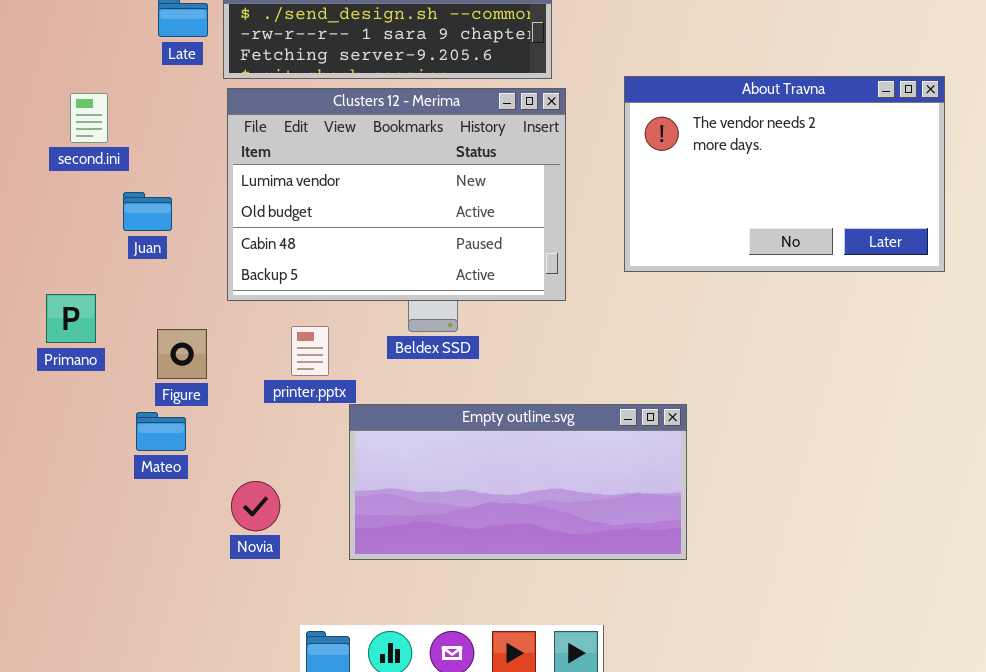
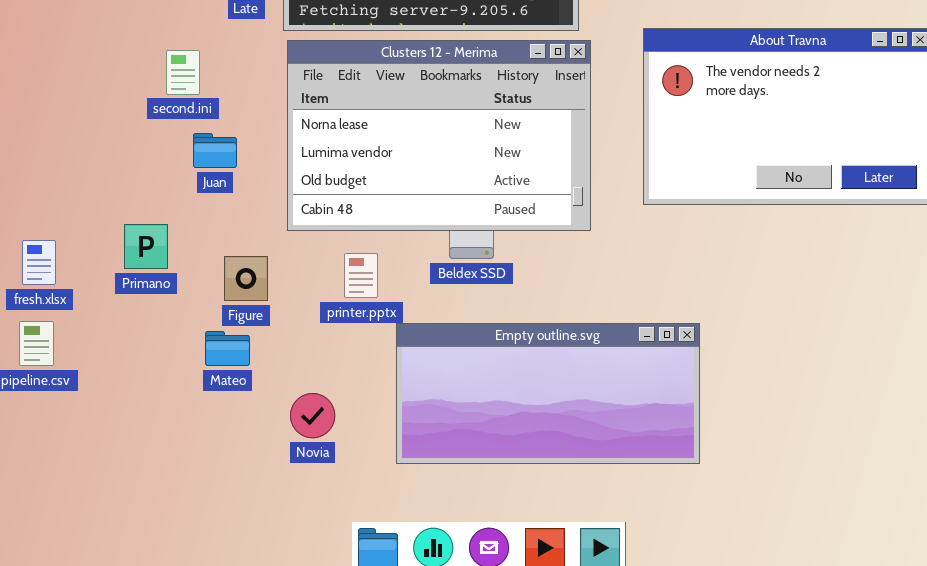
Clusters 12 - Merima: [227,88,566,301] -> [287,40,591,231], scrolled up 1 row
second.ini: [70,93,108,143] -> [166,50,200,95], moved

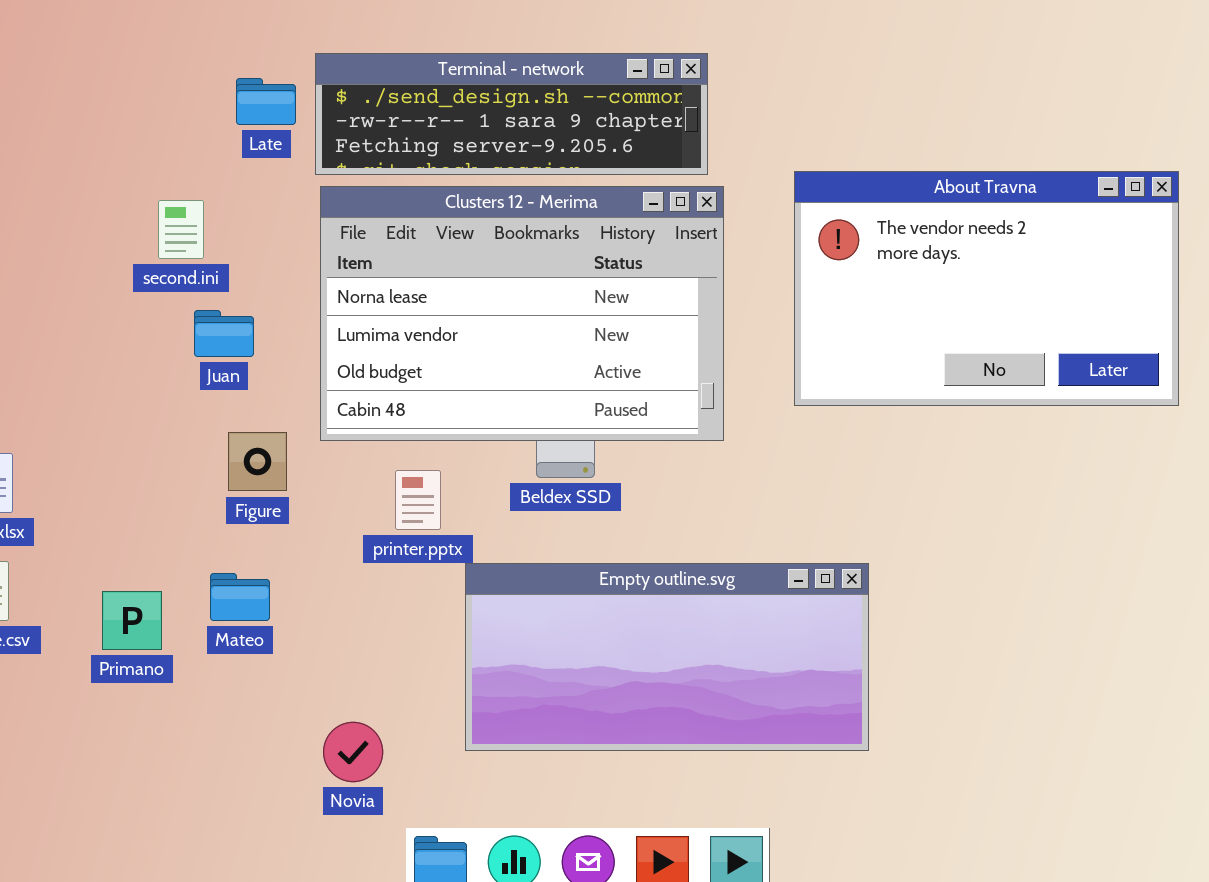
Primano: [124,224,168,269] -> [102,591,162,650], moved
Figure: [224,256,268,301] -> [228,432,287,491], moved
Novia: [290,393,335,438] -> [323,722,383,782], moved

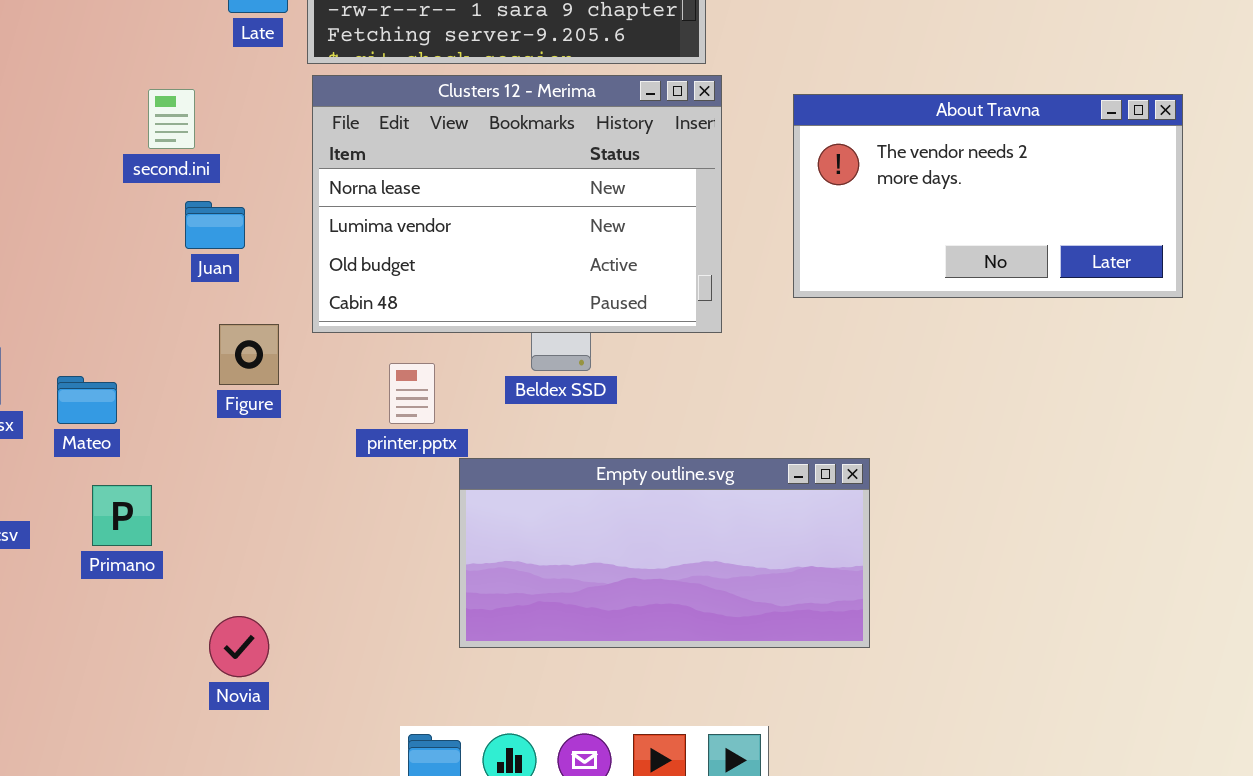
About Travna: [794,171,1179,406] -> [793,94,1183,298], resized
Mateo: [210,573,270,621] -> [57,376,117,424], moved
Novia: [323,722,383,782] -> [209,616,269,677], moved

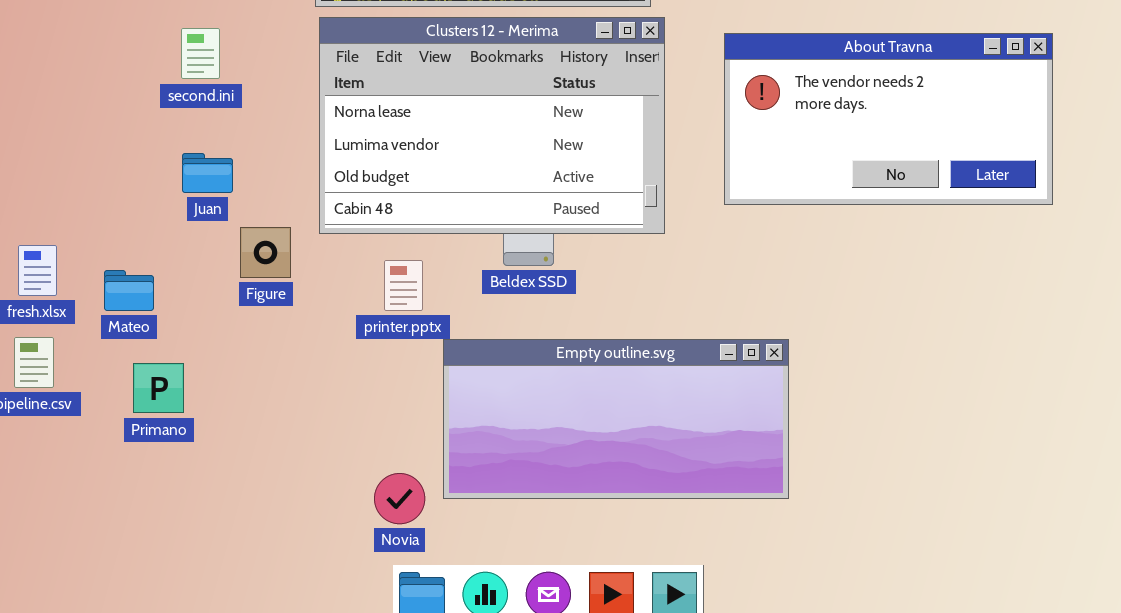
Juan: [185,201,245,249] -> [182,153,233,193], moved
Novia: [209,616,269,677] -> [374,473,425,524], moved

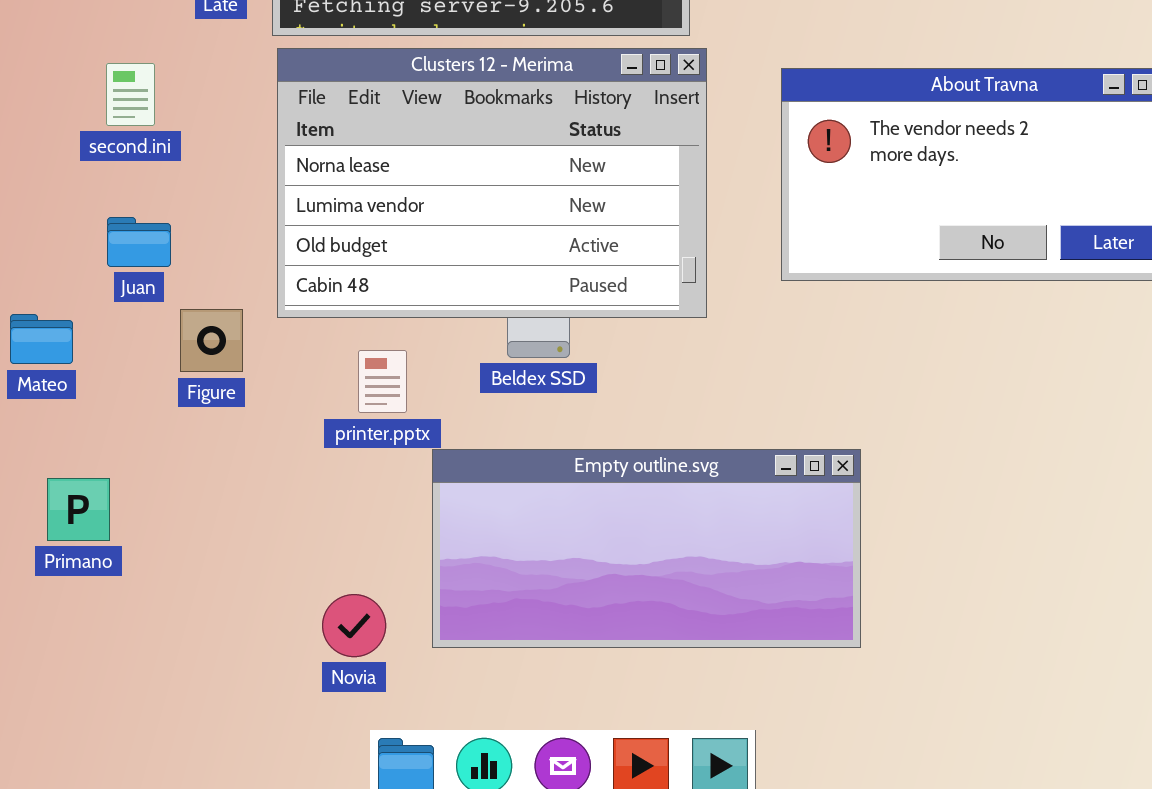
Mateo: [104,270,154,311] -> [10,314,73,364], moved
Novia: [374,473,425,524] -> [322,594,386,657], moved

